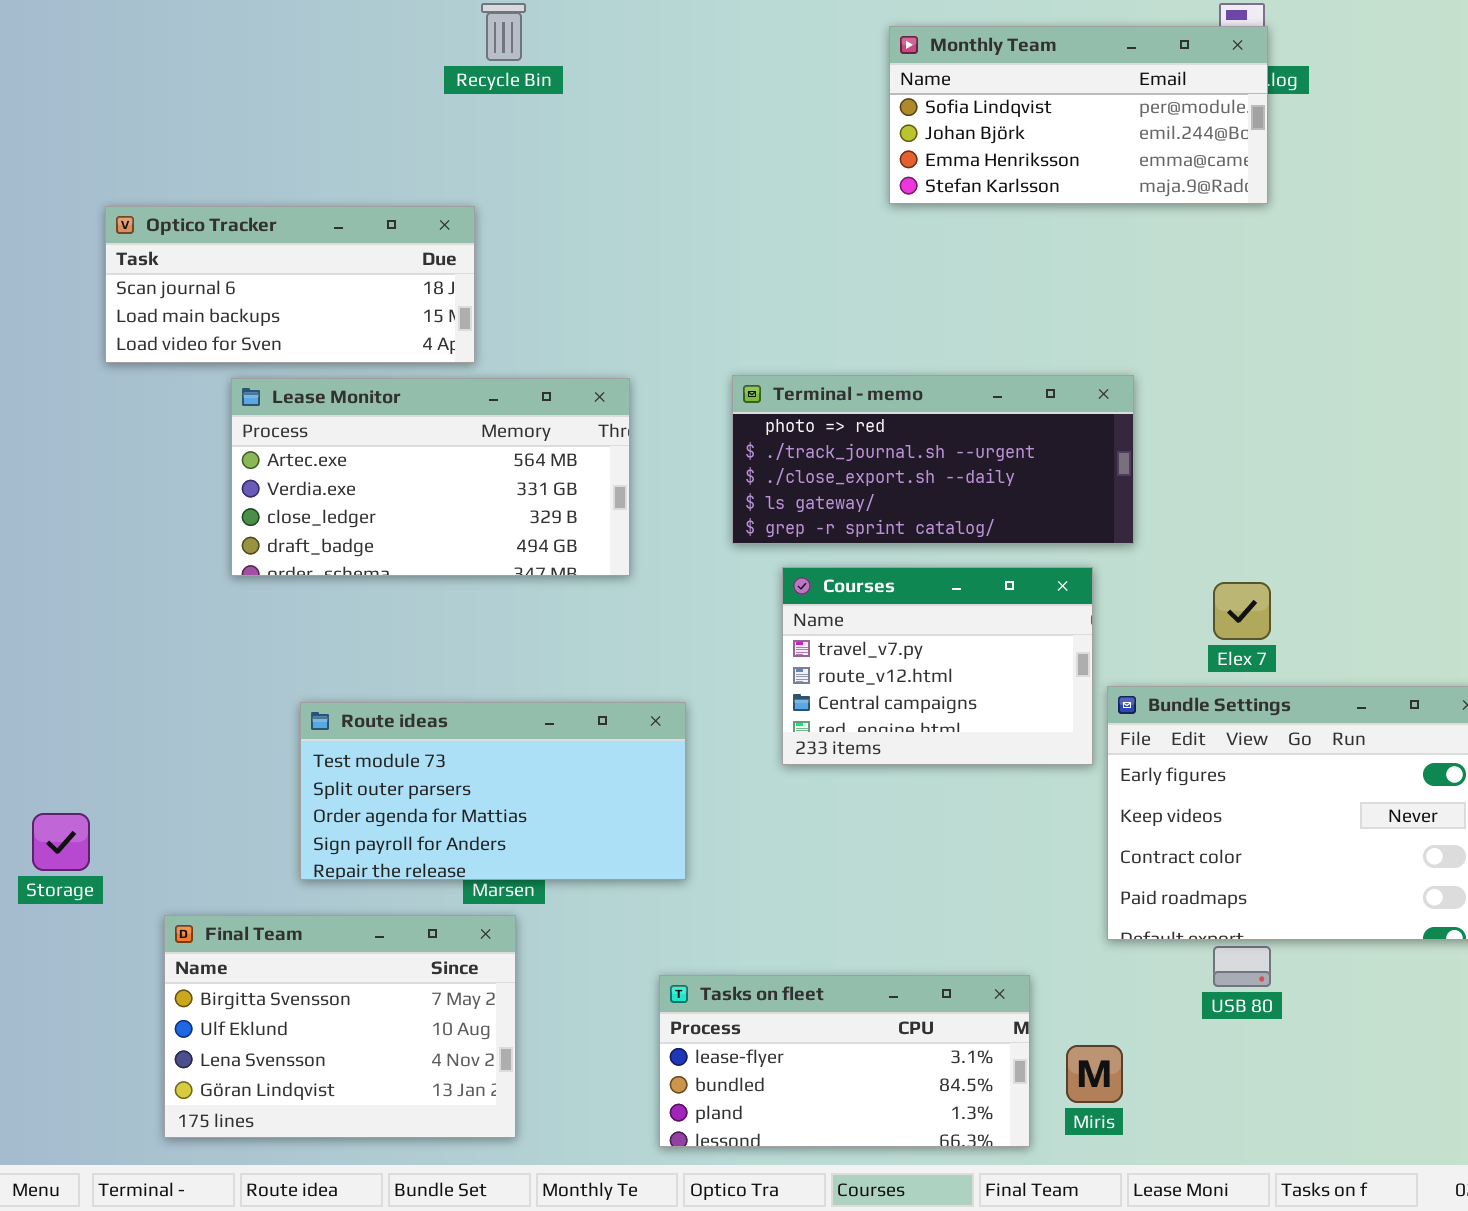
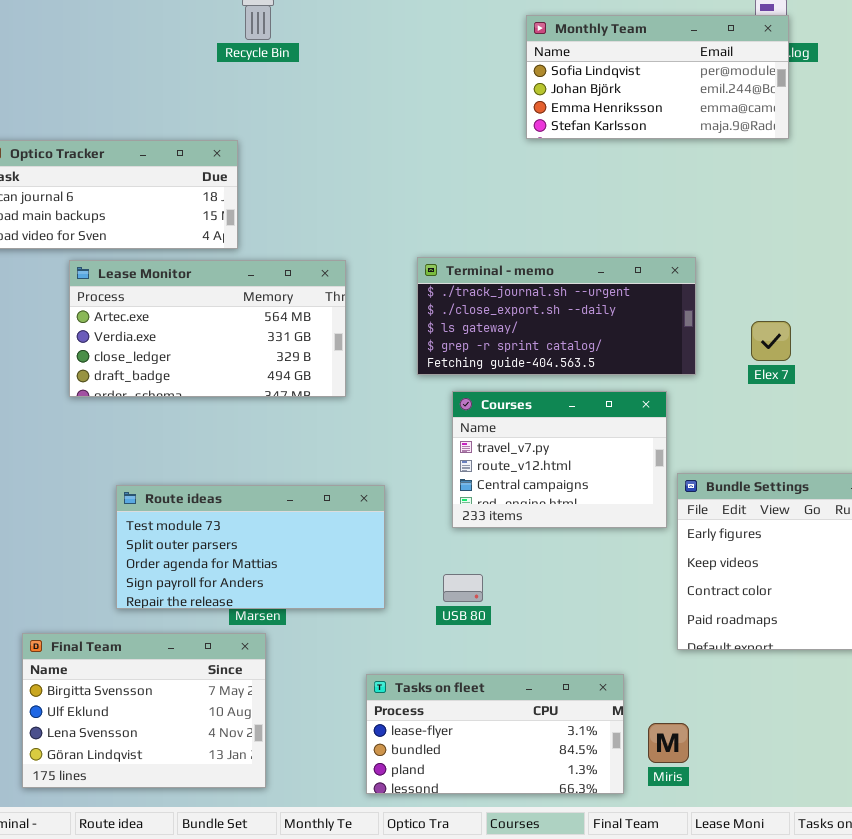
Terminal - memo: [732,375,1134,544] -> [417,257,696,375], scrolled down 1 row
Elex 7: [1213,582,1271,640] -> [751,321,791,361], moved
USB 80: [1213,946,1271,987] -> [443,574,483,602], moved

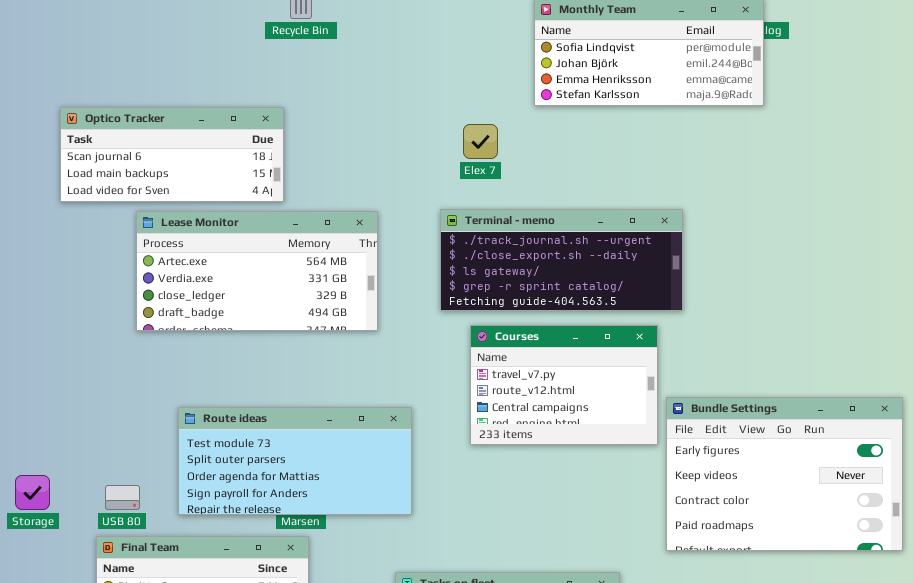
Elex 7: [751,321,791,361] -> [463,124,498,159], moved
USB 80: [443,574,483,602] -> [105,485,140,510], moved

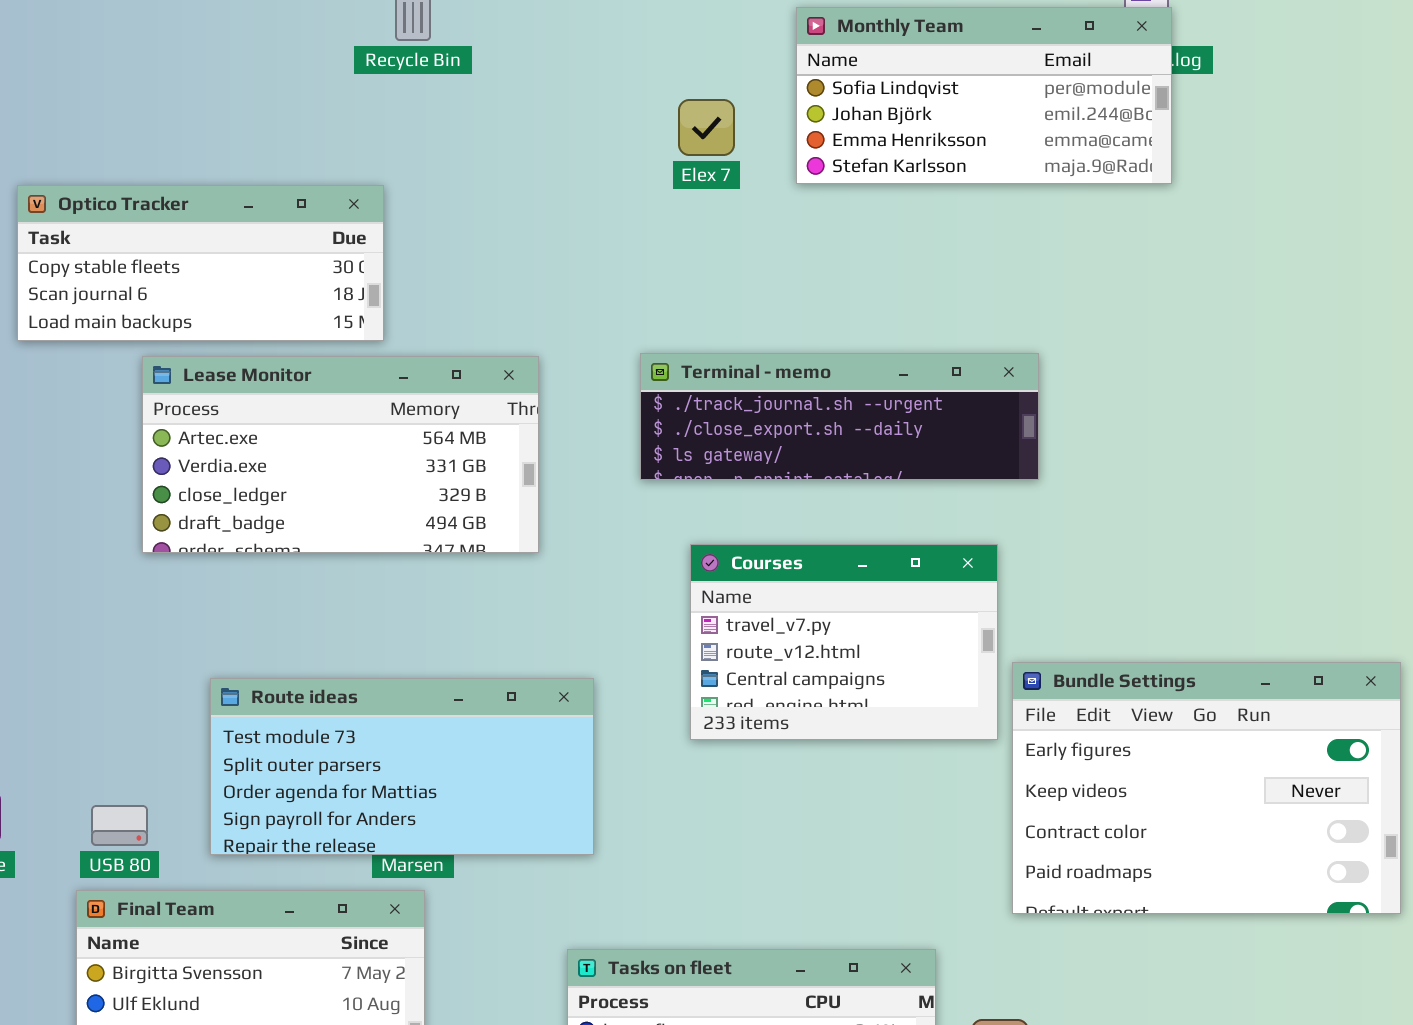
Optico Tracker: [60,107,284,202] -> [17,185,384,341], scrolled up 1 row
Elex 7: [463,124,498,159] -> [678,99,735,156], moved
Terminal - memo: [440,209,683,311] -> [640,353,1039,480], resized

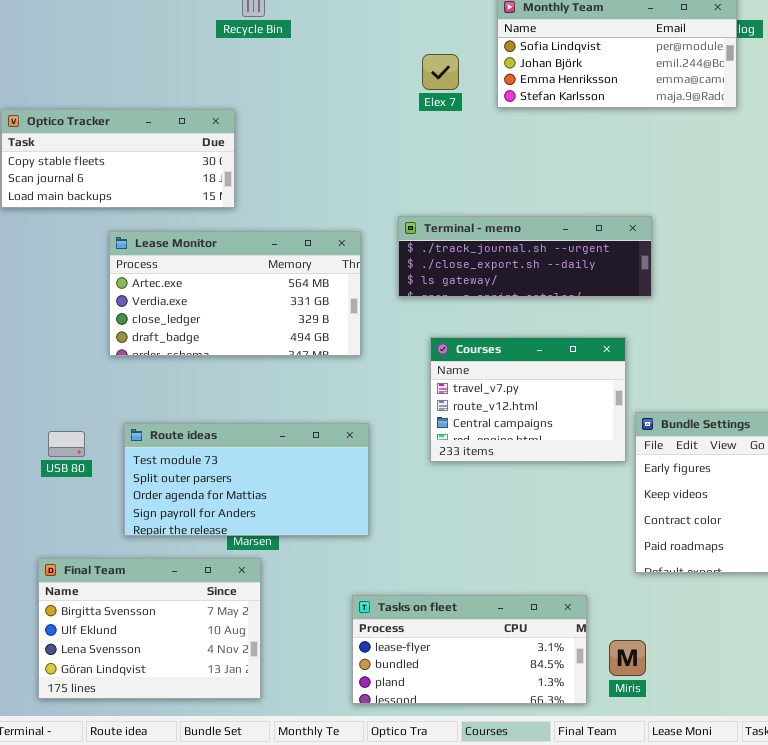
Lease Monitor: [142,356,539,553] -> [109,231,361,356], moved
USB 80: [91,805,148,846] -> [48,431,85,457], moved

